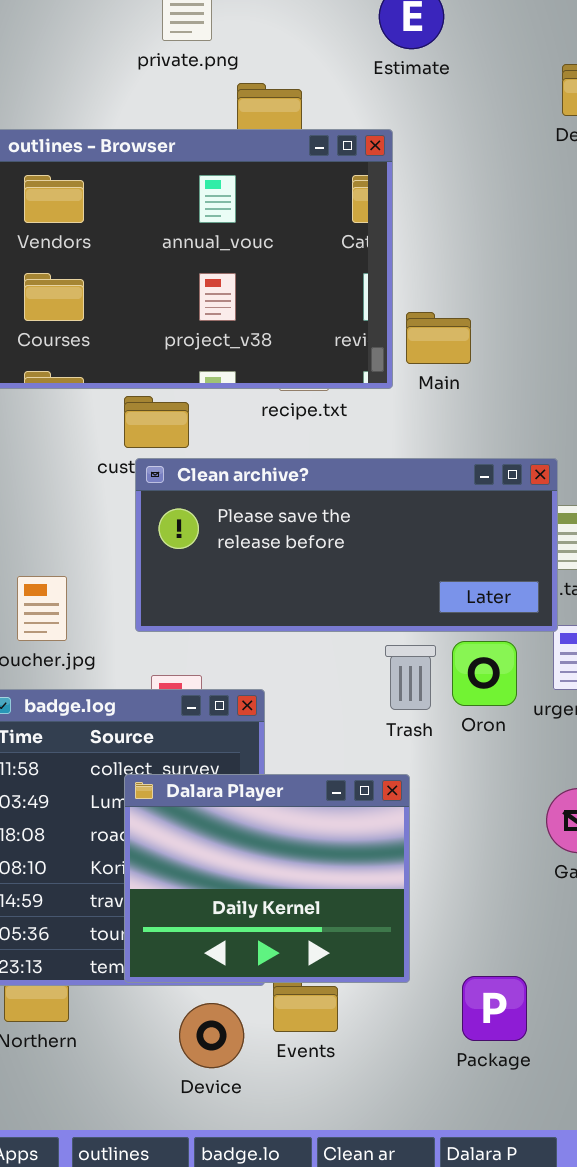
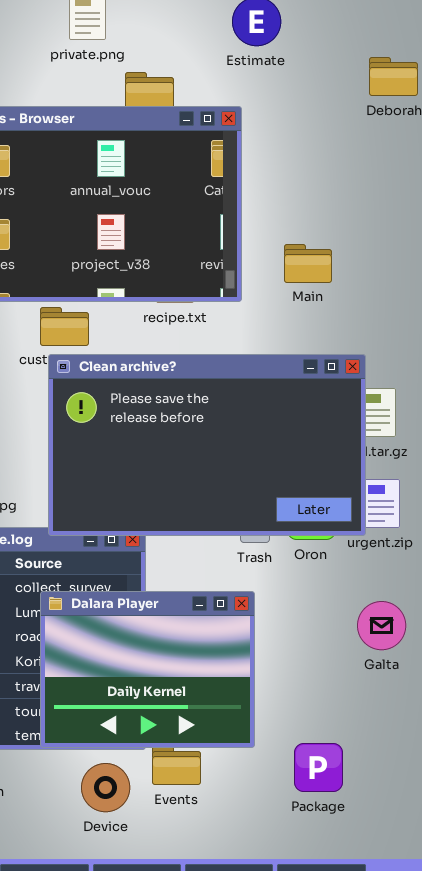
Main: [406,312,471,364] -> [284,244,332,283], moved
Clean archive?: [135,458,558,632] -> [48,354,366,536], resized

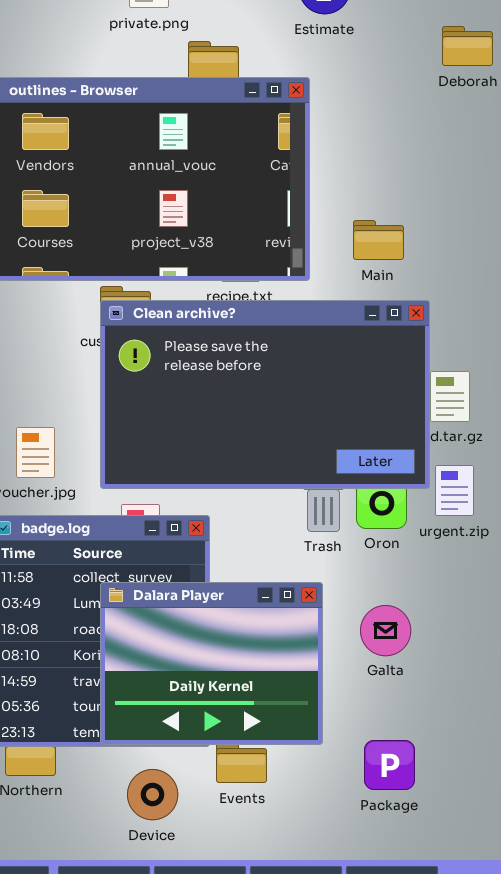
Clean archive?: [48,354,366,536] -> [100,300,430,489], moved
Galta: [357,601,406,650] -> [360,605,411,656], moved
Device: [81,763,130,812] -> [127,769,178,820], moved

